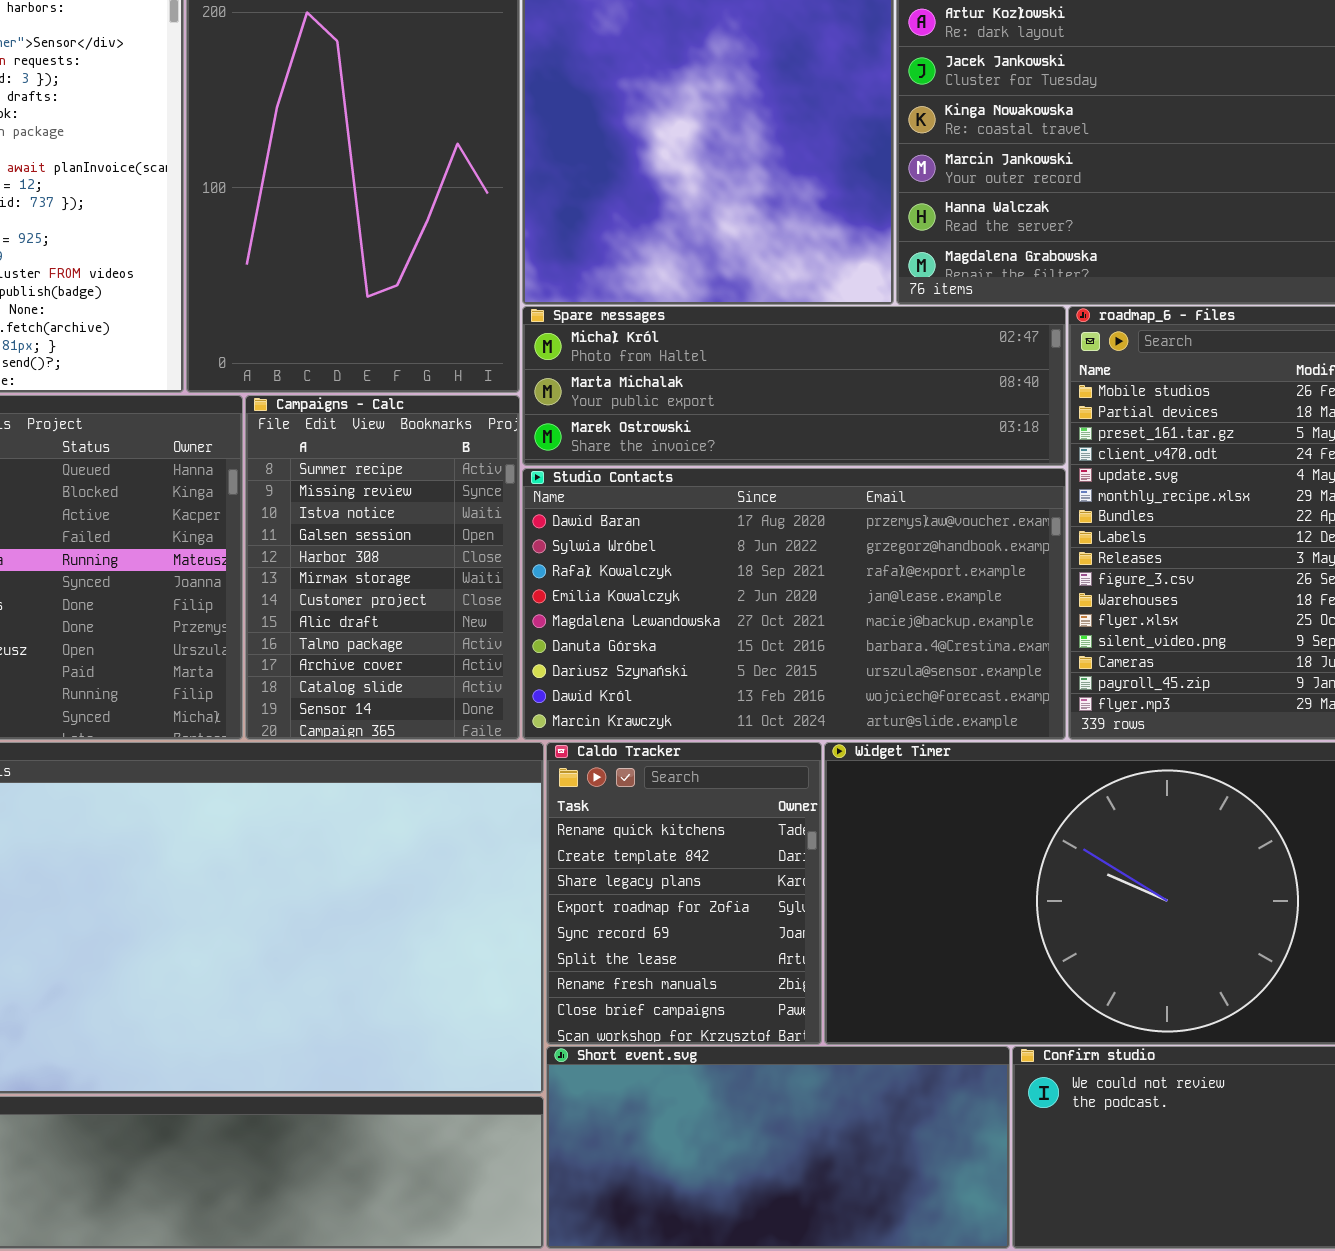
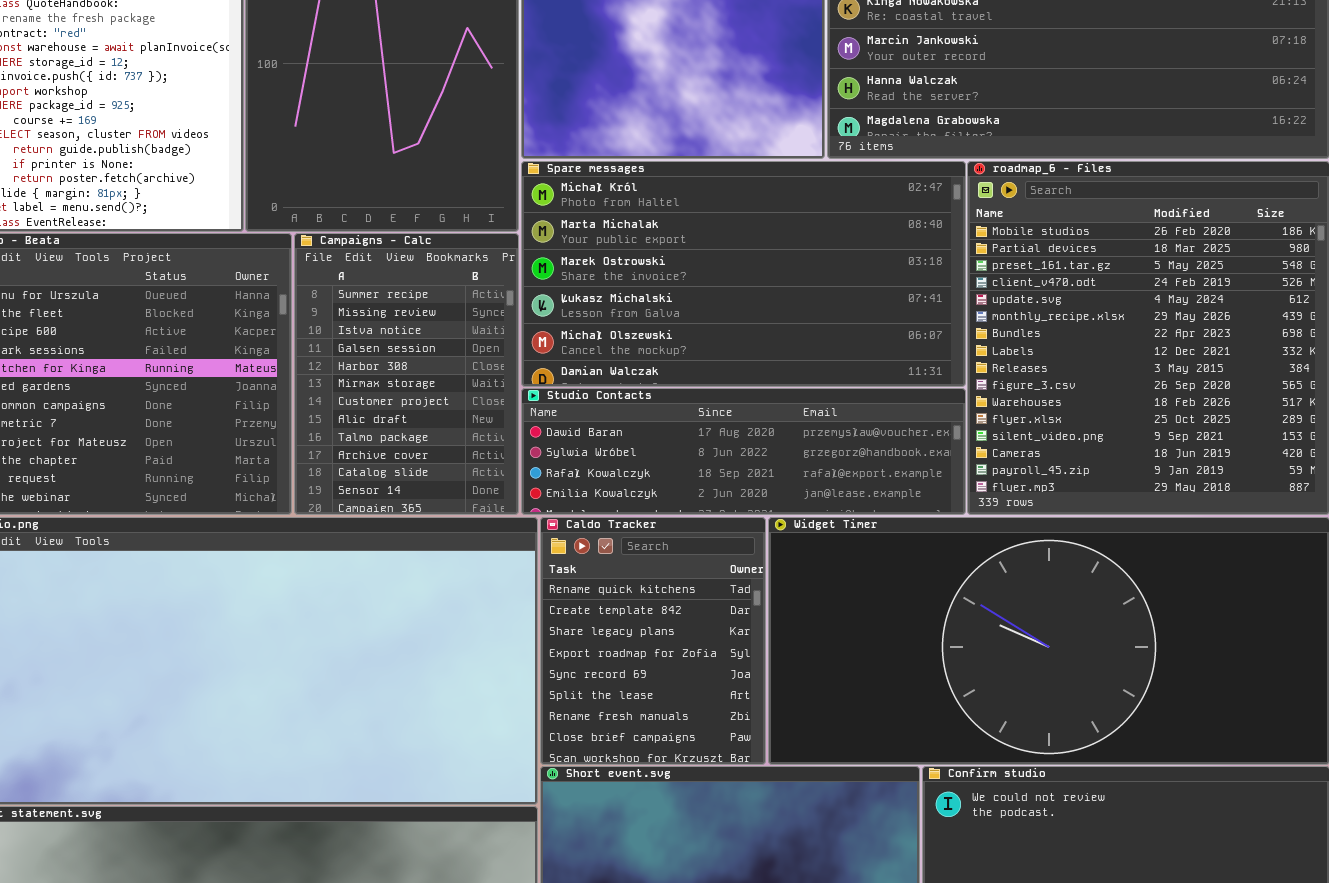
Spare messages: [522,306,1066,466] -> [521,161,966,387], resized
Studio Contacts: [522,468,1066,740] -> [521,388,966,515], resized

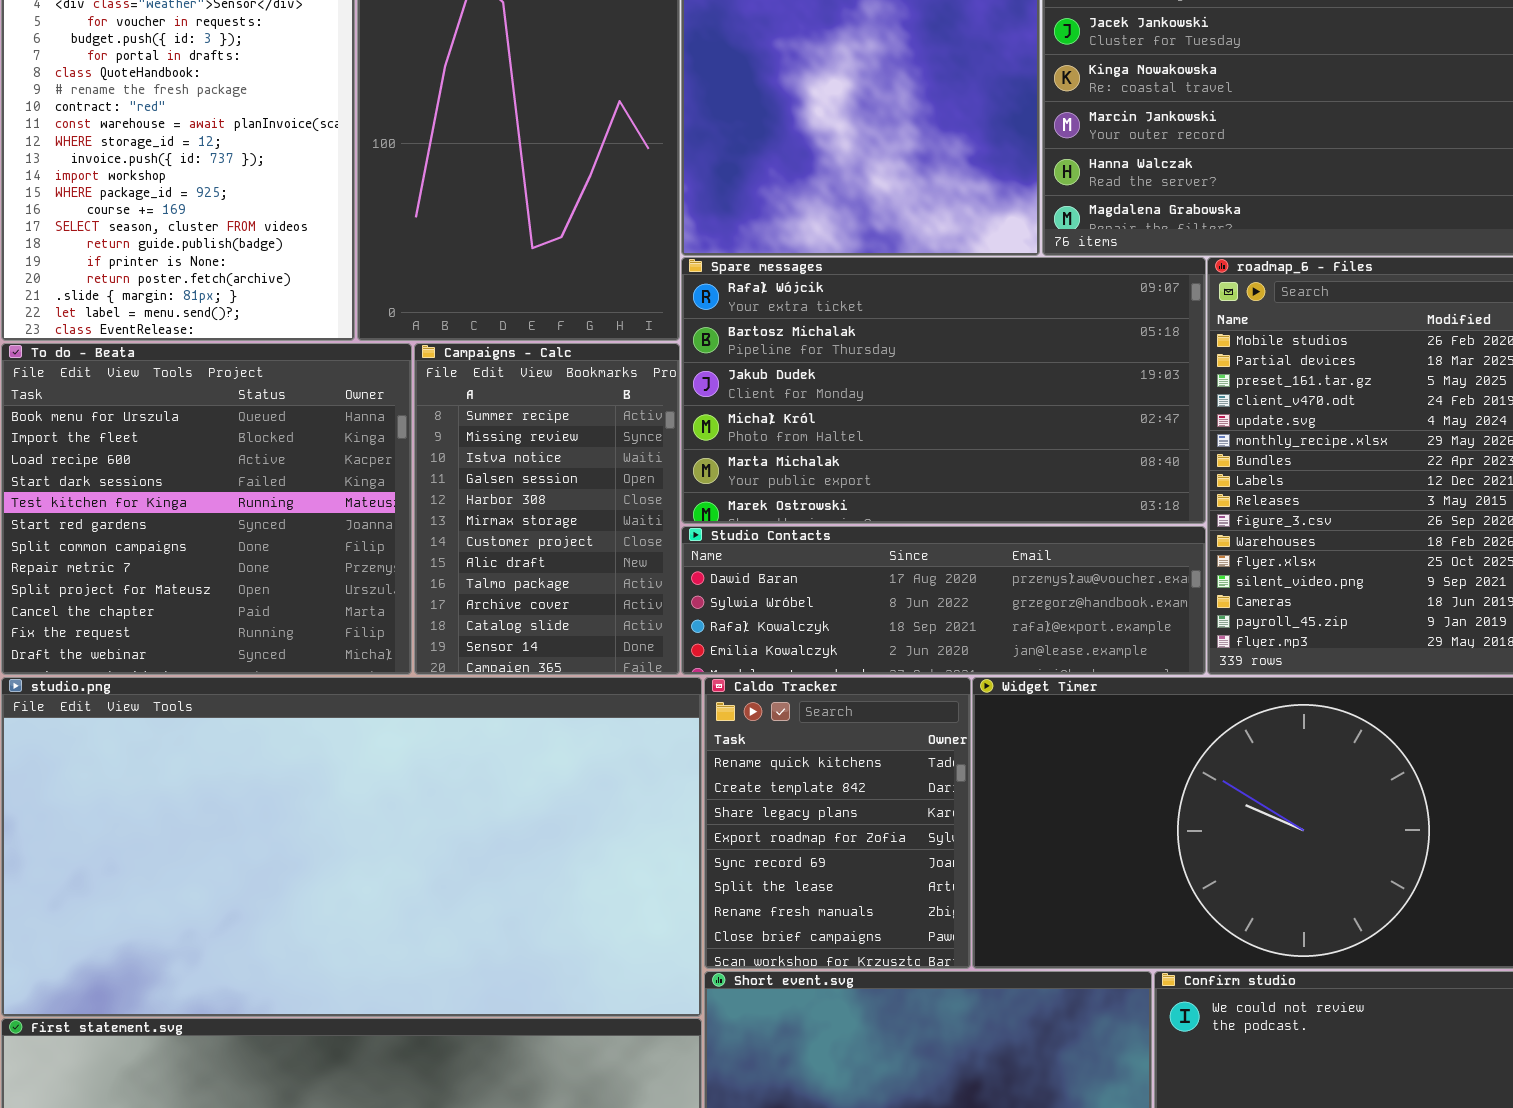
Spare messages: [521,161,966,387] -> [681,257,1206,524], scrolled up 3 rows

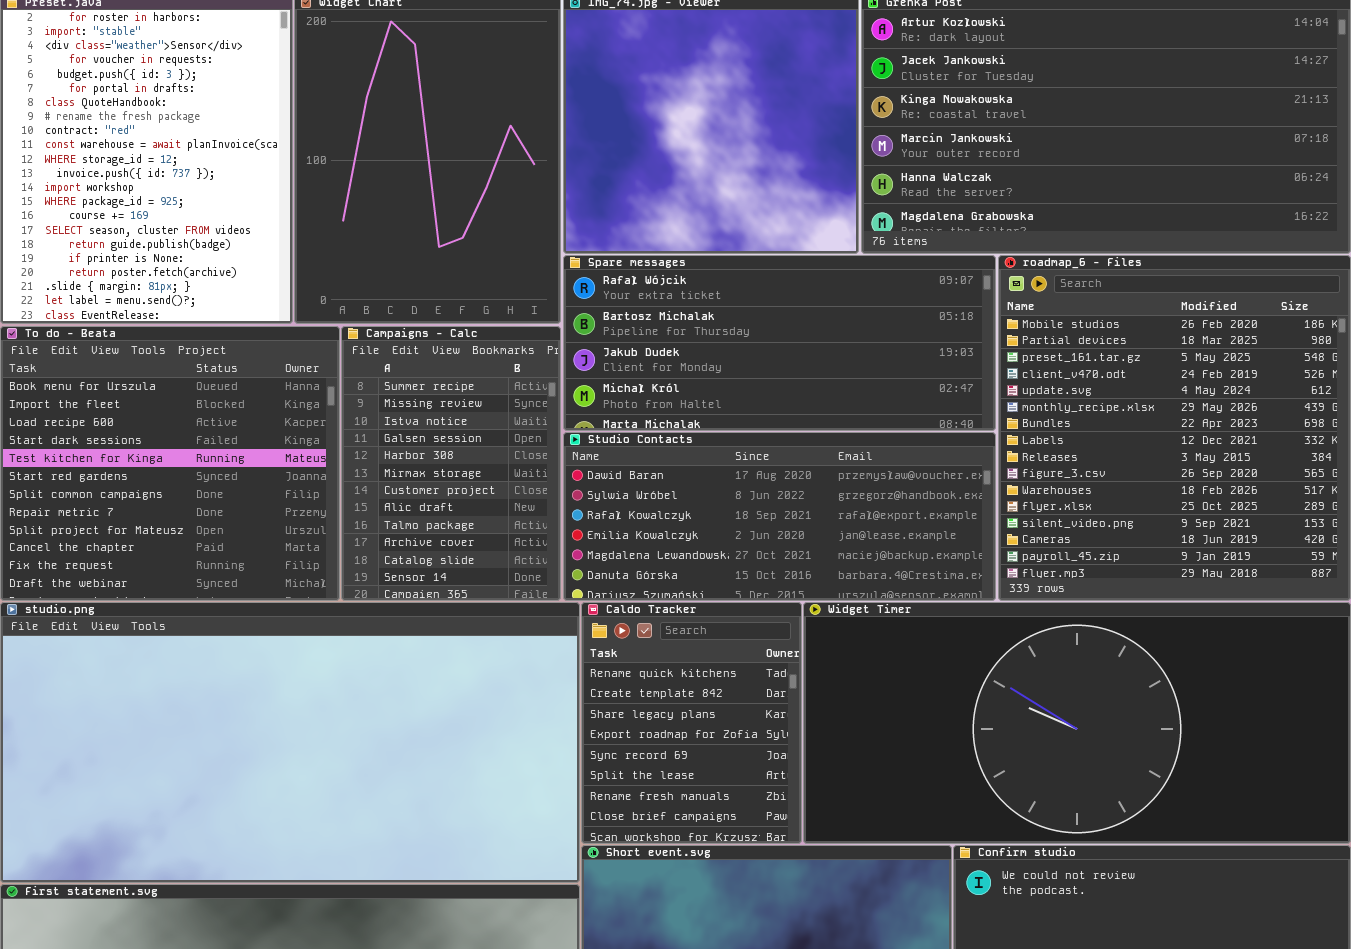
Spare messages: [681,257,1206,524] -> [563,255,996,431], resized
Studio Contacts: [681,526,1206,675] -> [563,432,996,601], resized

